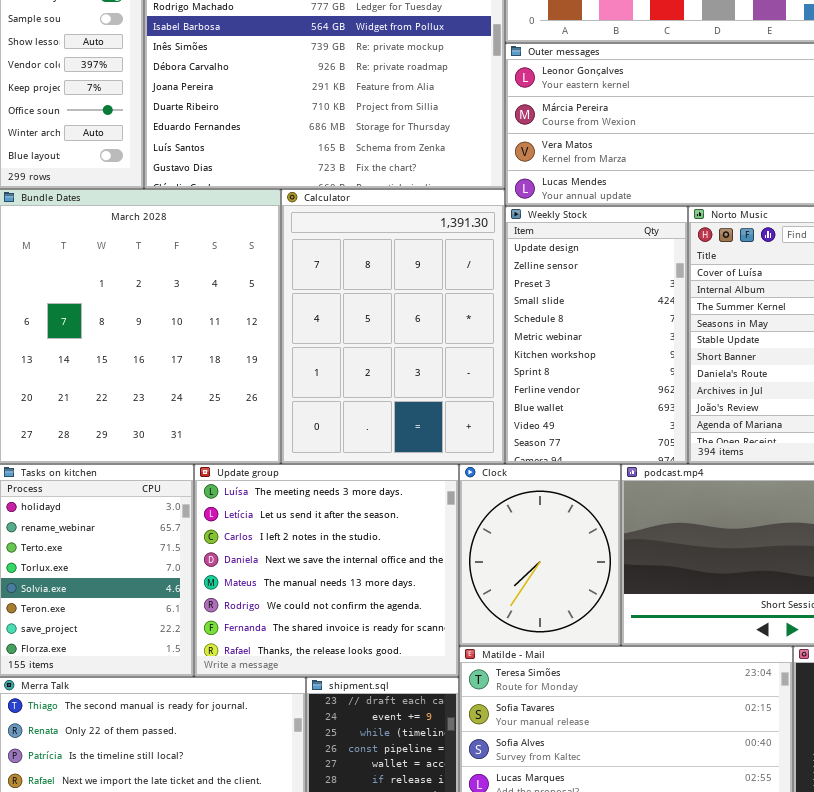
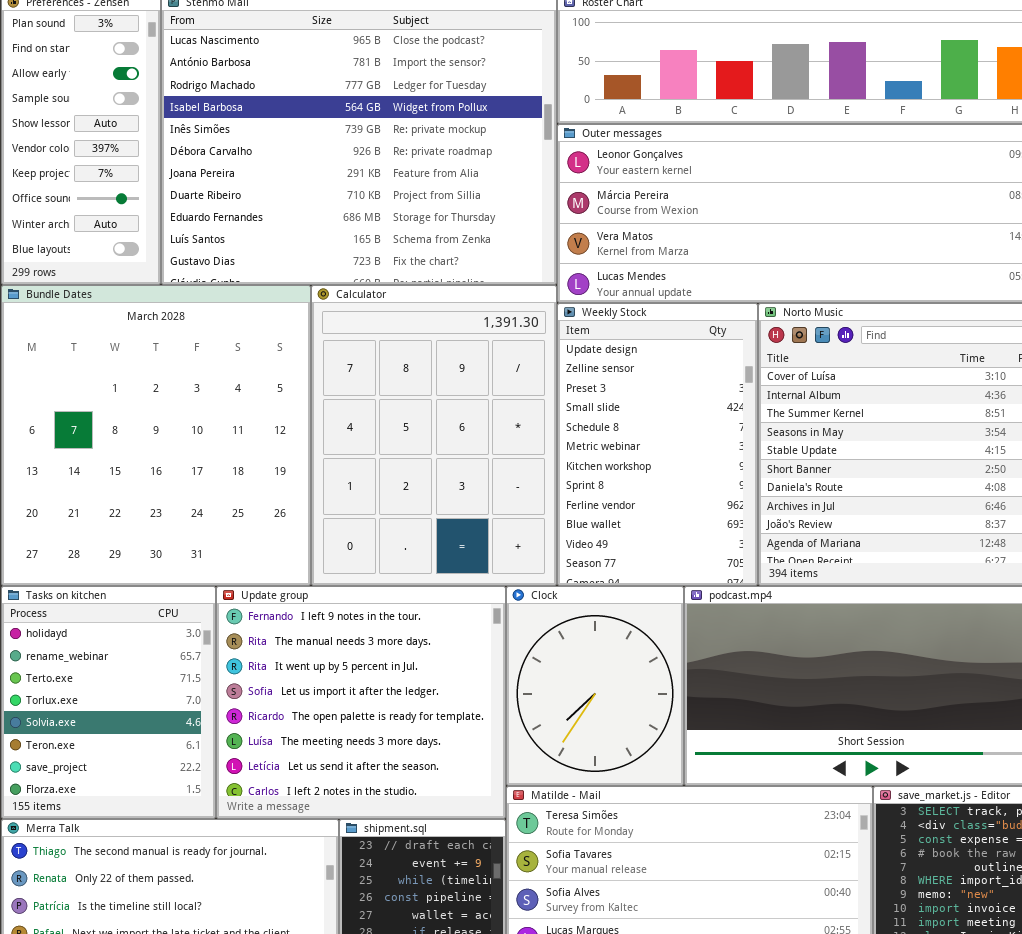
Update group: [194,464,459,677] -> [216,586,506,819], scrolled up 5 rows

